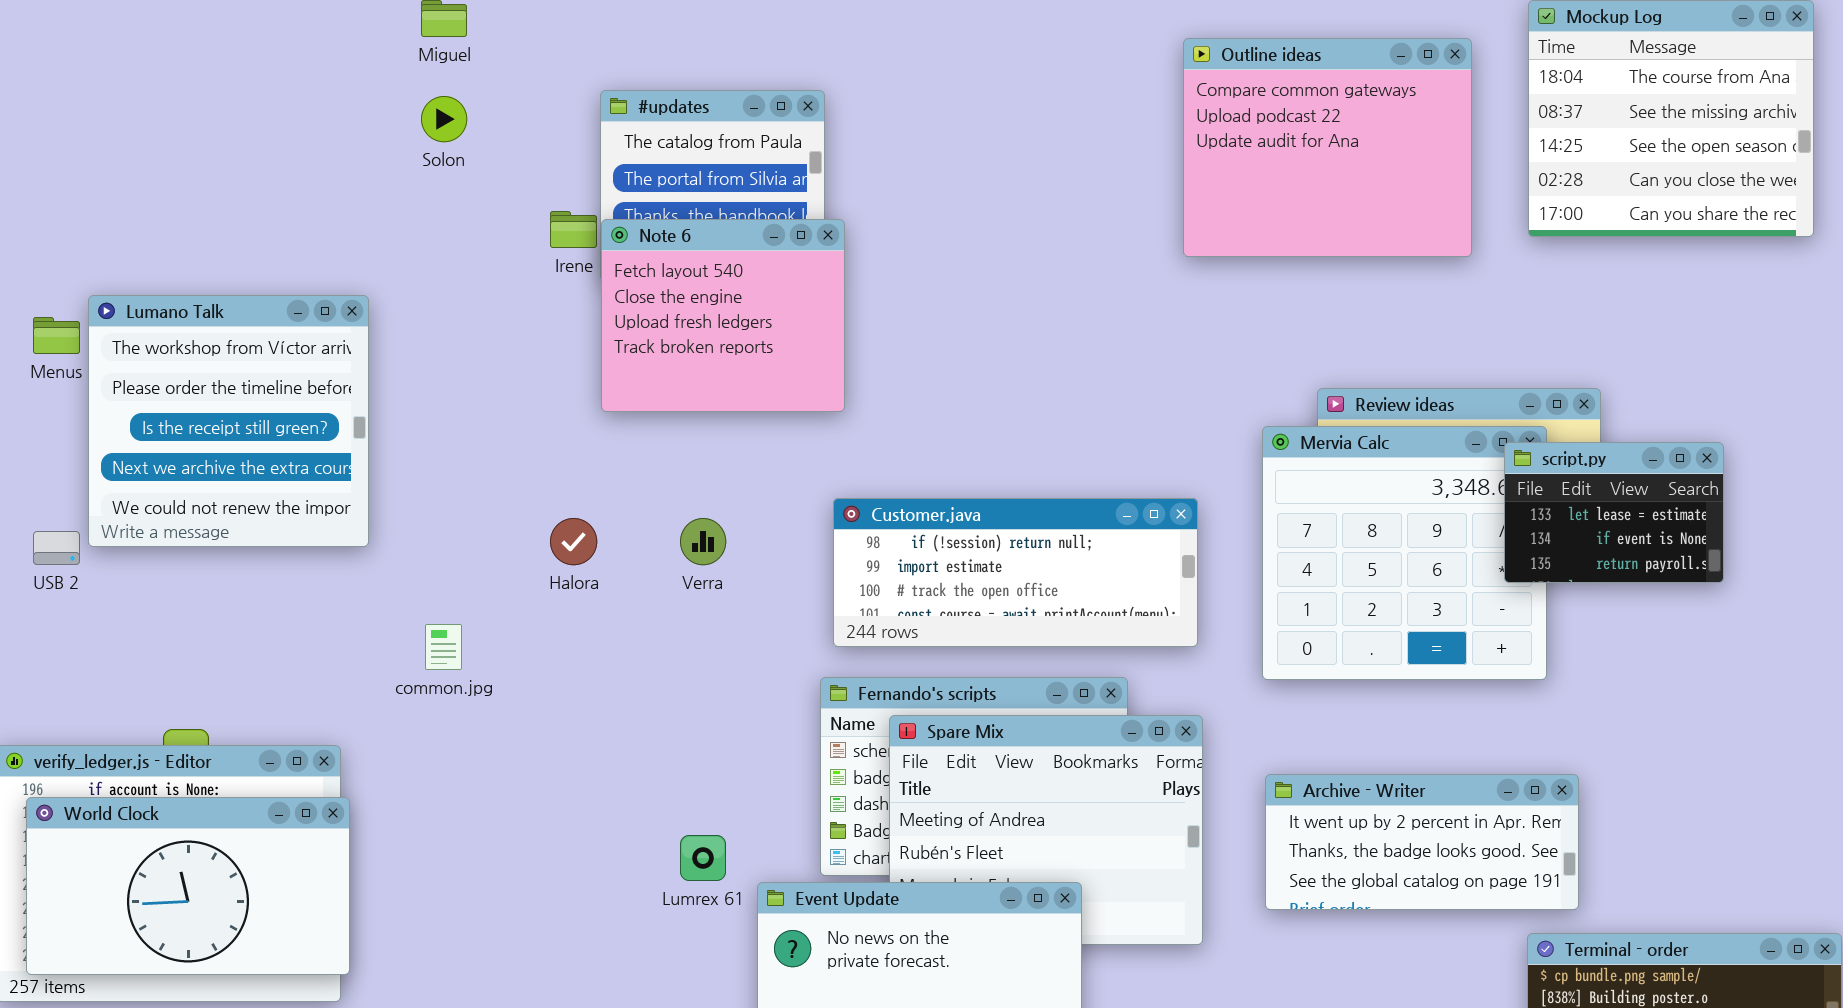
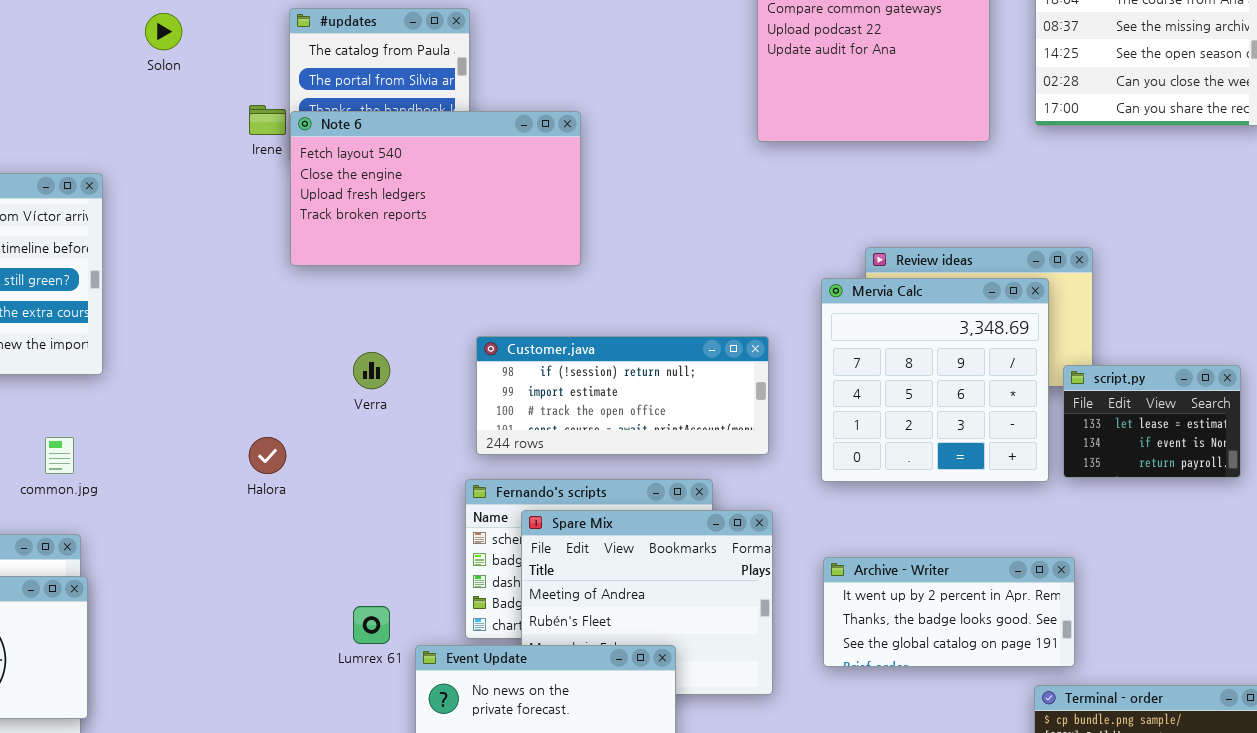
Note 6: [601,219,845,412] -> [290,111,581,266], resized
script.py: [1504,442,1724,583] -> [1063,365,1241,478], moved
Halora: [550,518,597,565] -> [249,437,286,474], moved
common.jpg: [425,624,462,670] -> [45,437,74,474], moved

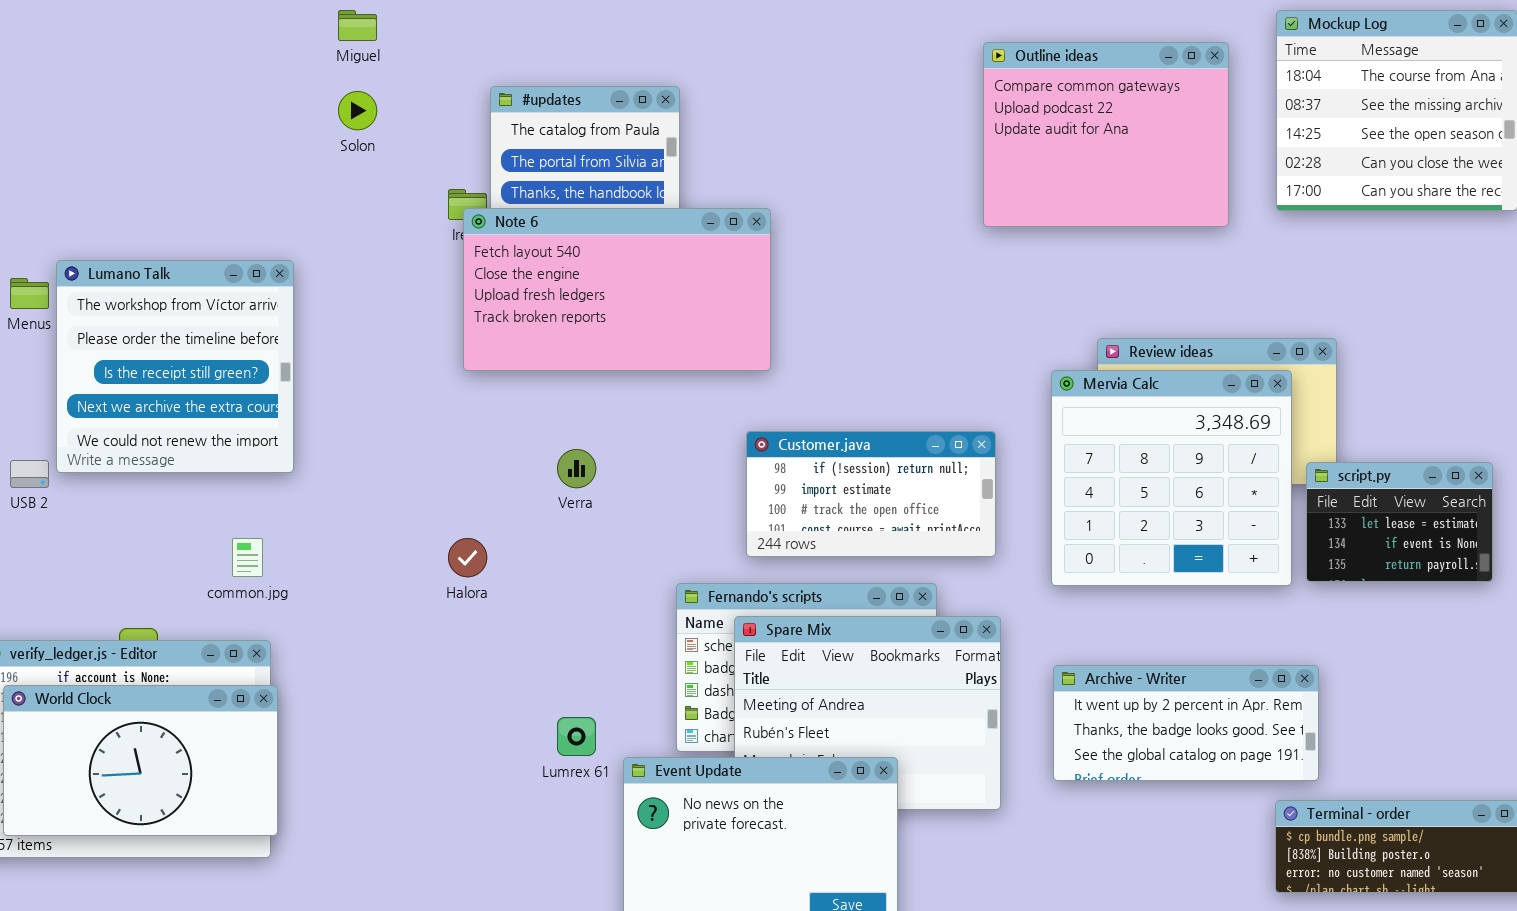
Note 6: [290,111,581,266] -> [463,208,771,371], moved
Customer.java: [476,336,769,455] -> [746,431,996,557], resized

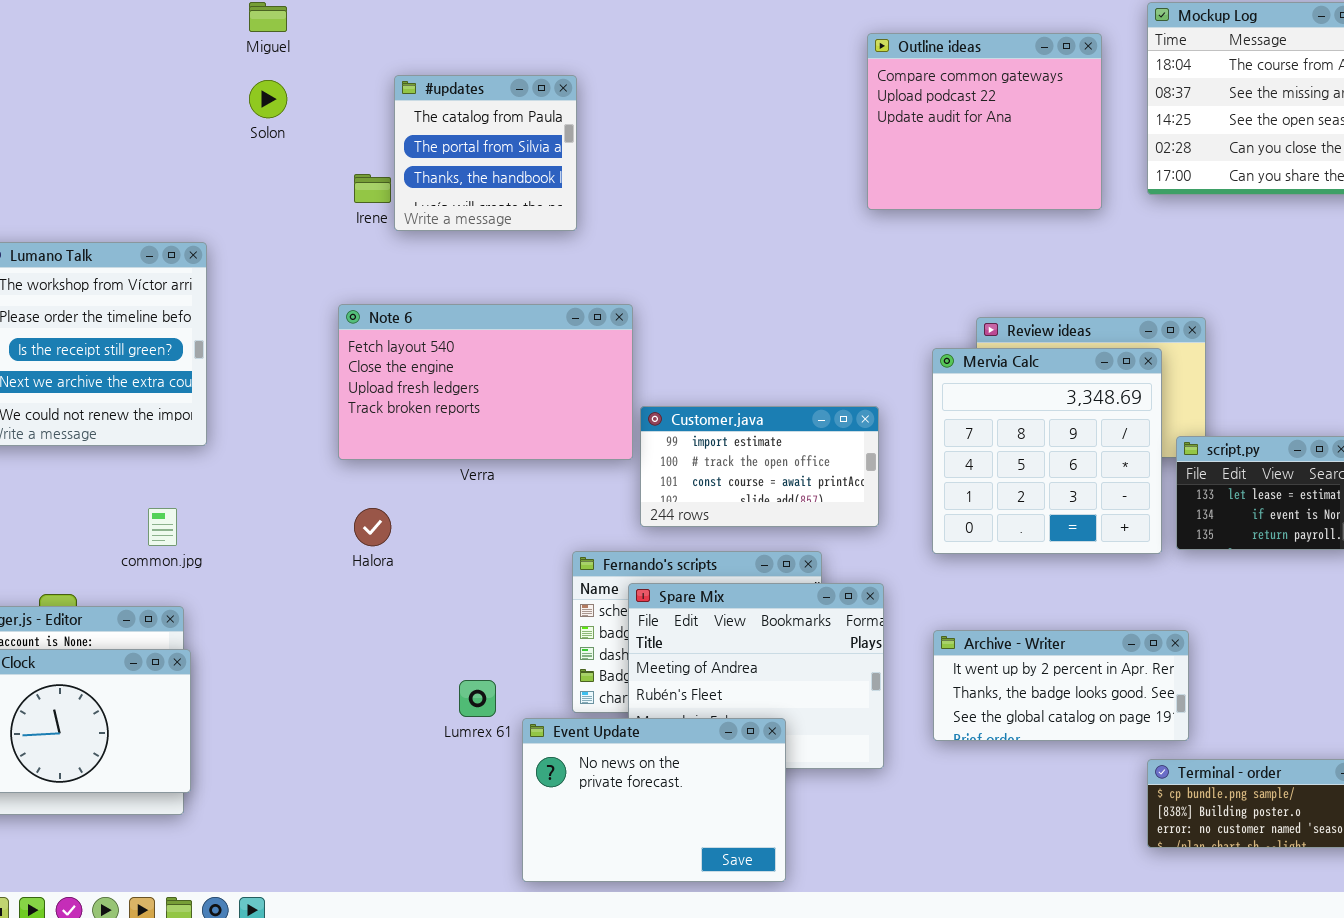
Note 6: [463,208,771,371] -> [338,304,633,460], moved
Customer.java: [746,431,996,557] -> [640,406,879,527], scrolled down 1 row

